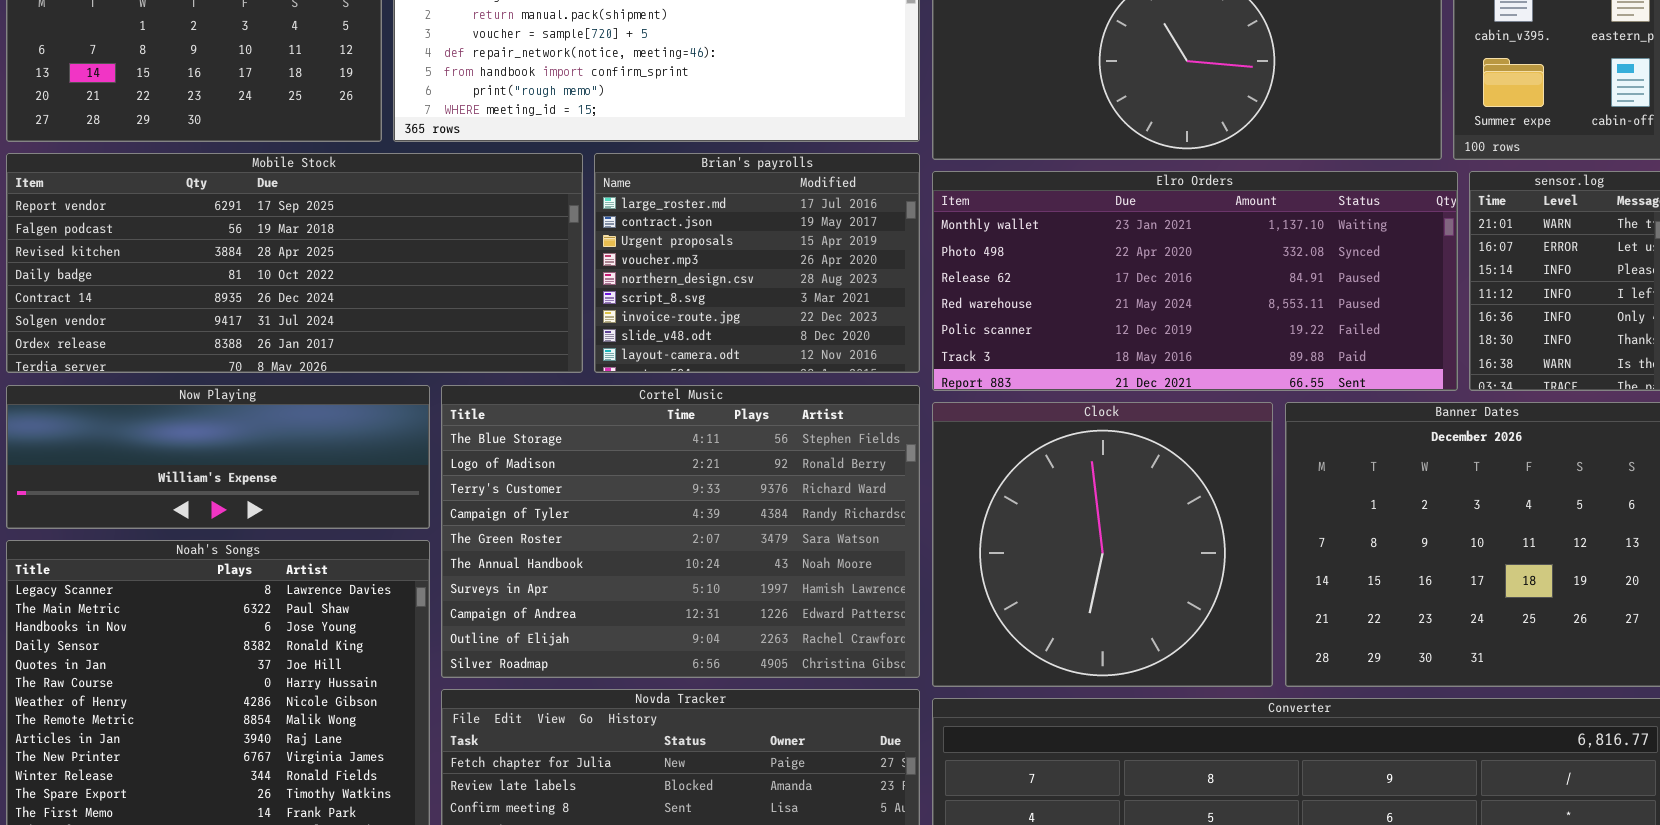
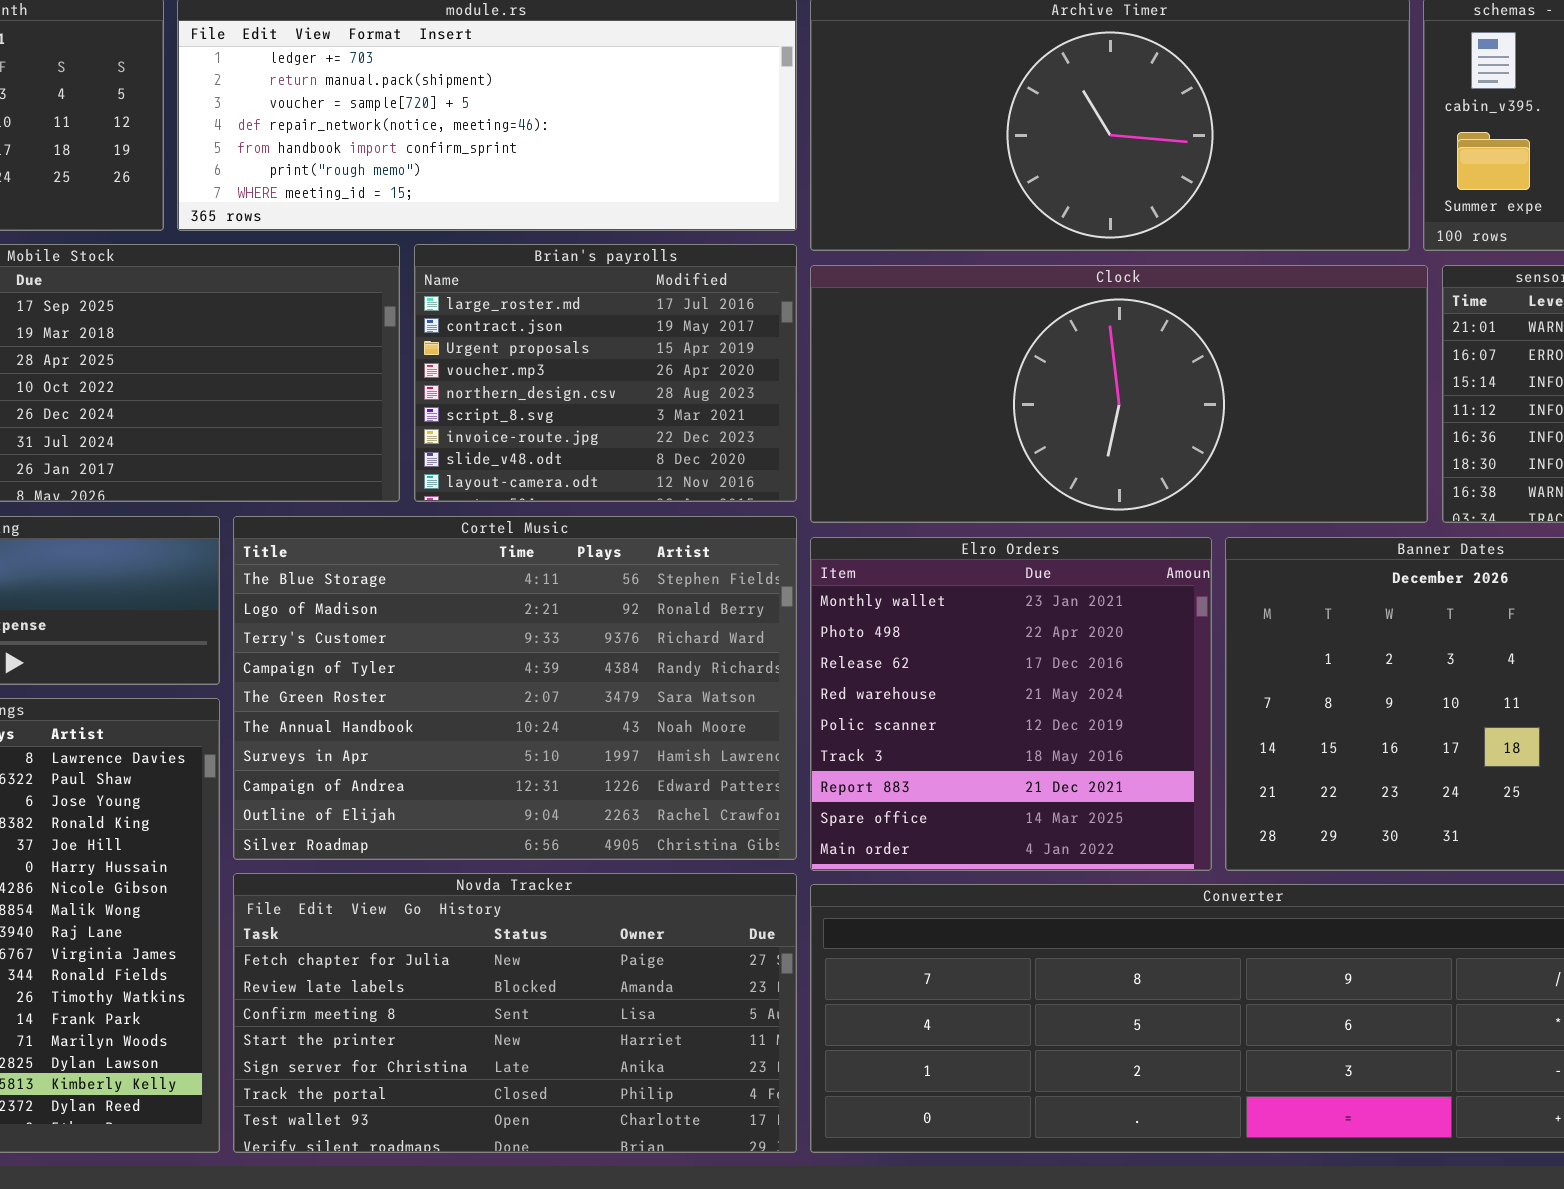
Elro Orders: [932,171,1458,391] -> [810,537,1212,871], moved, resized
Clock: [932,402,1273,687] -> [810,265,1428,523], moved, resized

